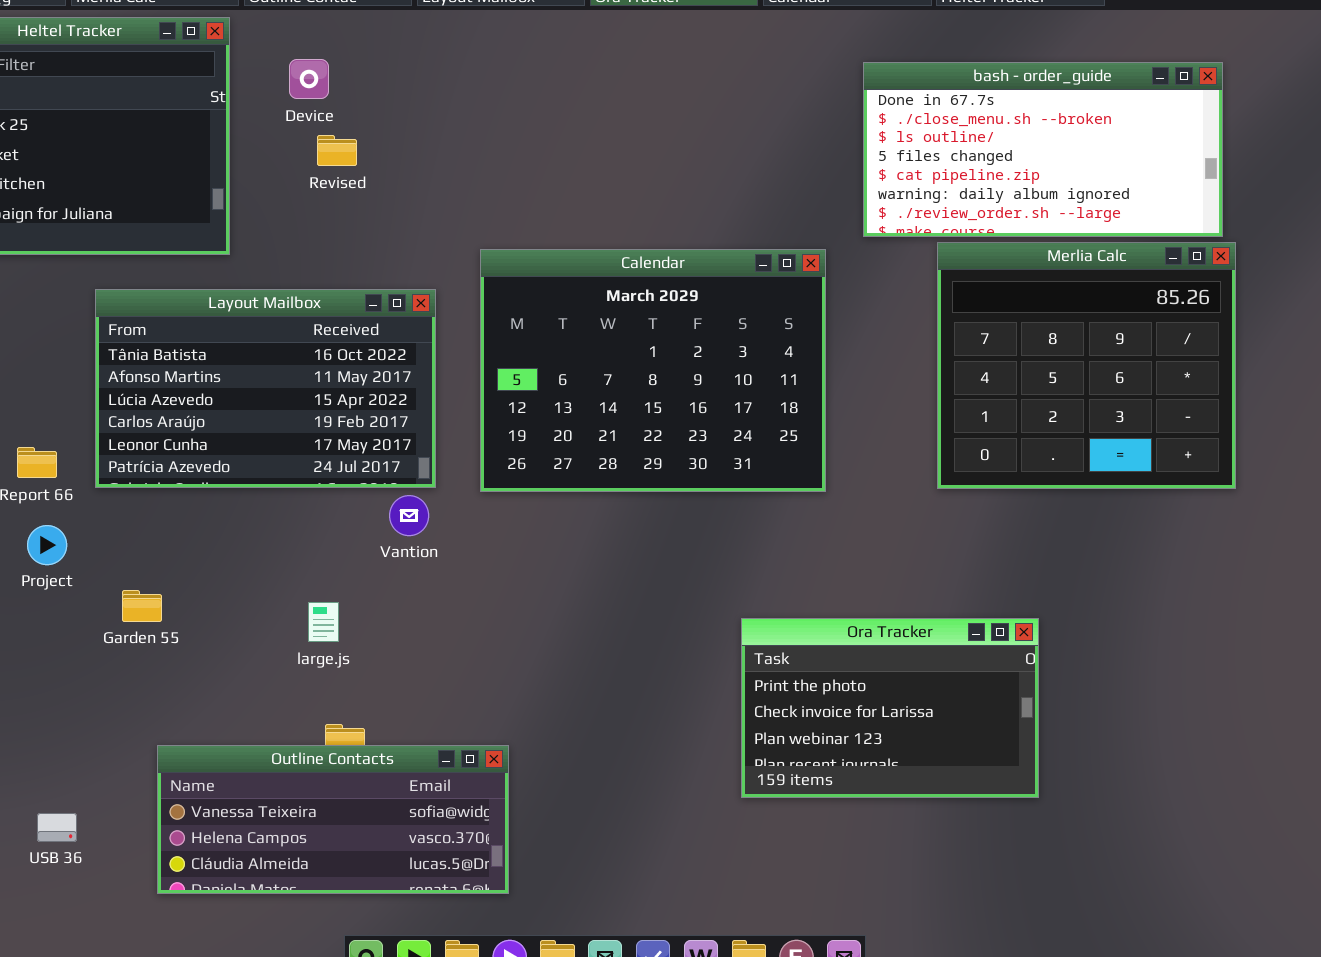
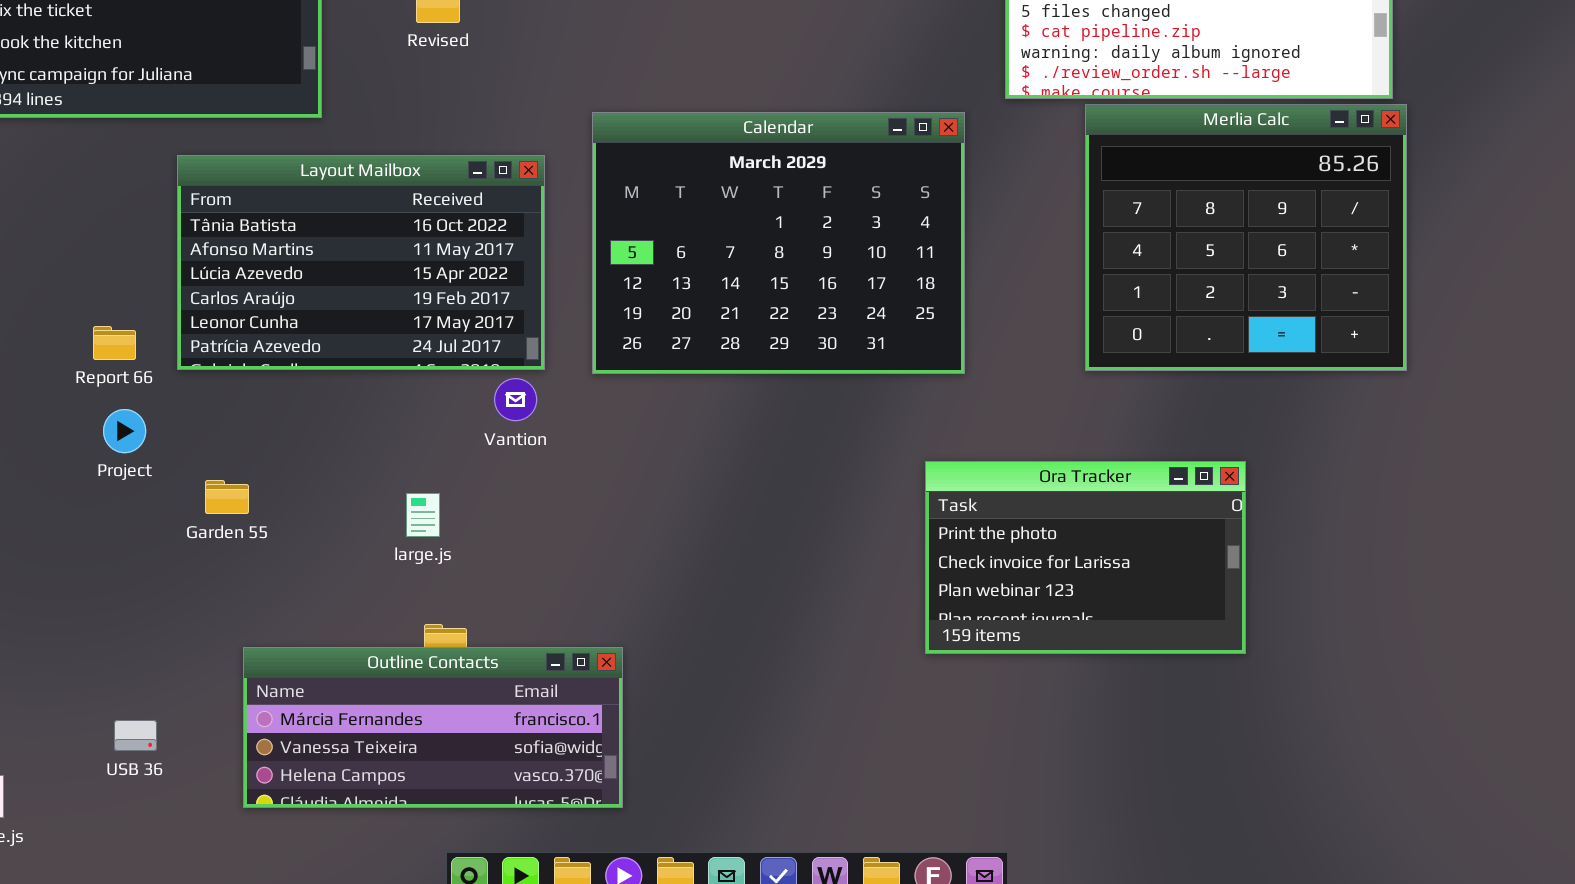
Ora Tracker: [741,618,1039,798] -> [925,461,1246,654], moved
Outline Contacts: [157,745,509,894] -> [243,647,623,808], scrolled up 1 row

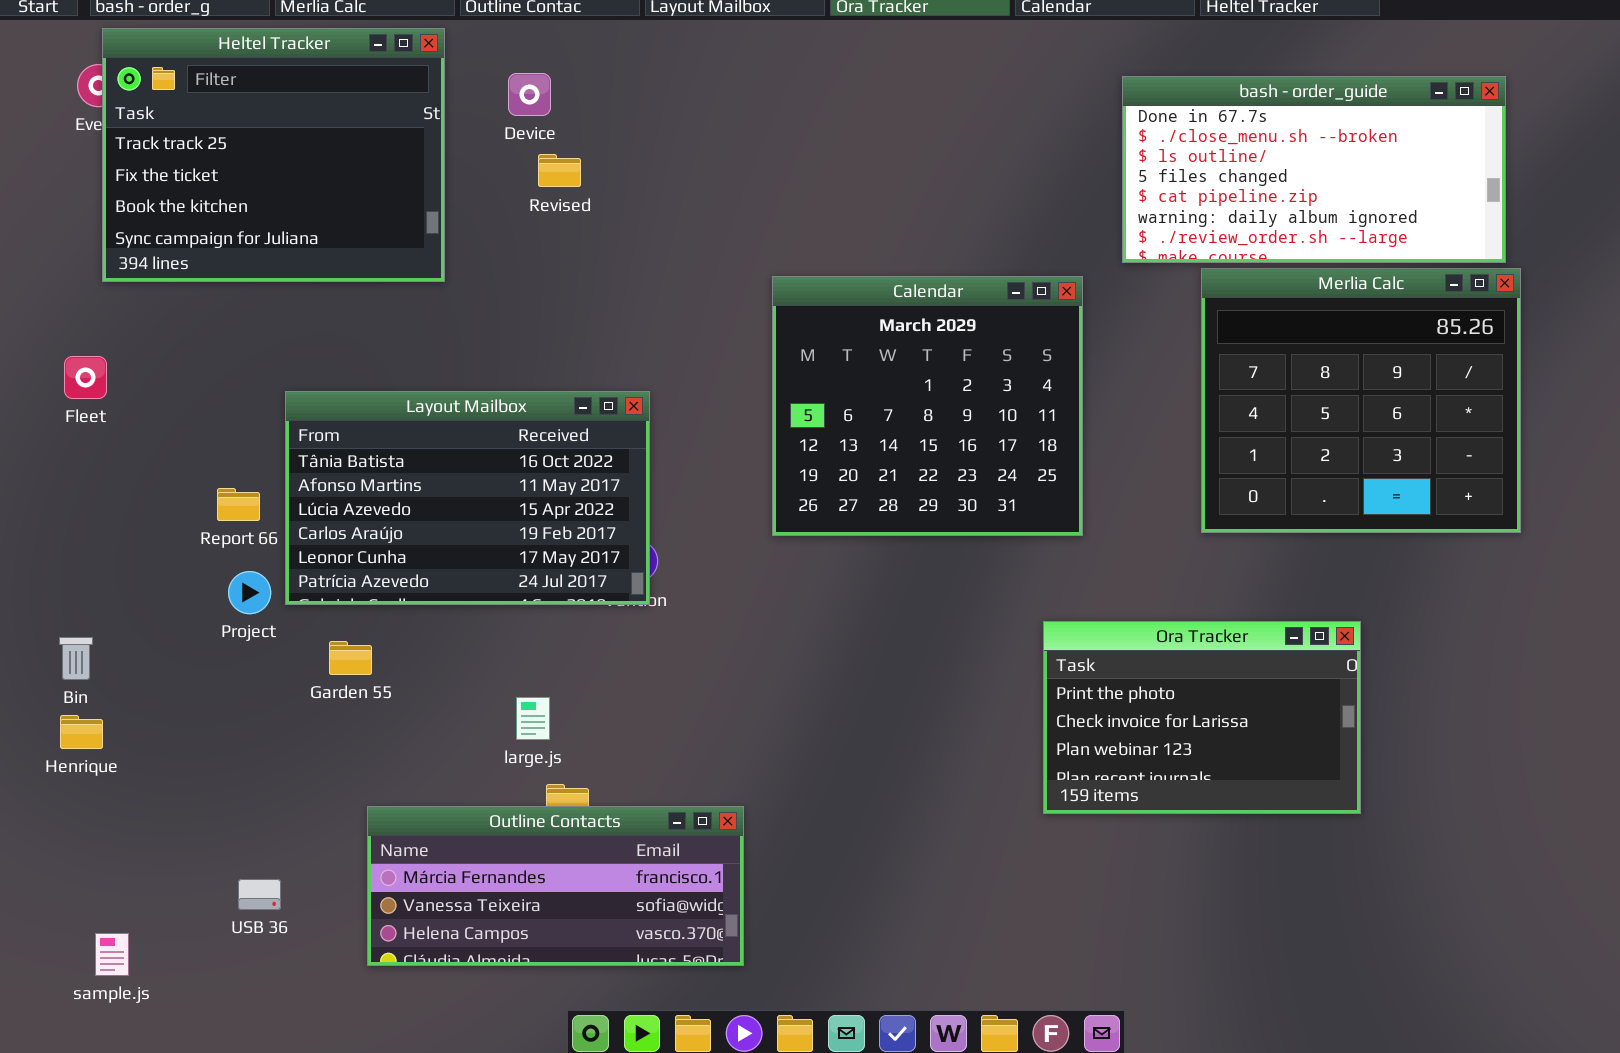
Calendar: [592,112,965,374] -> [772,276,1083,536], resized
Layout Mailbox: [177,155,545,370] -> [285,391,650,605], moved
large.js: [406,493,440,537] -> [516,697,550,740], moved

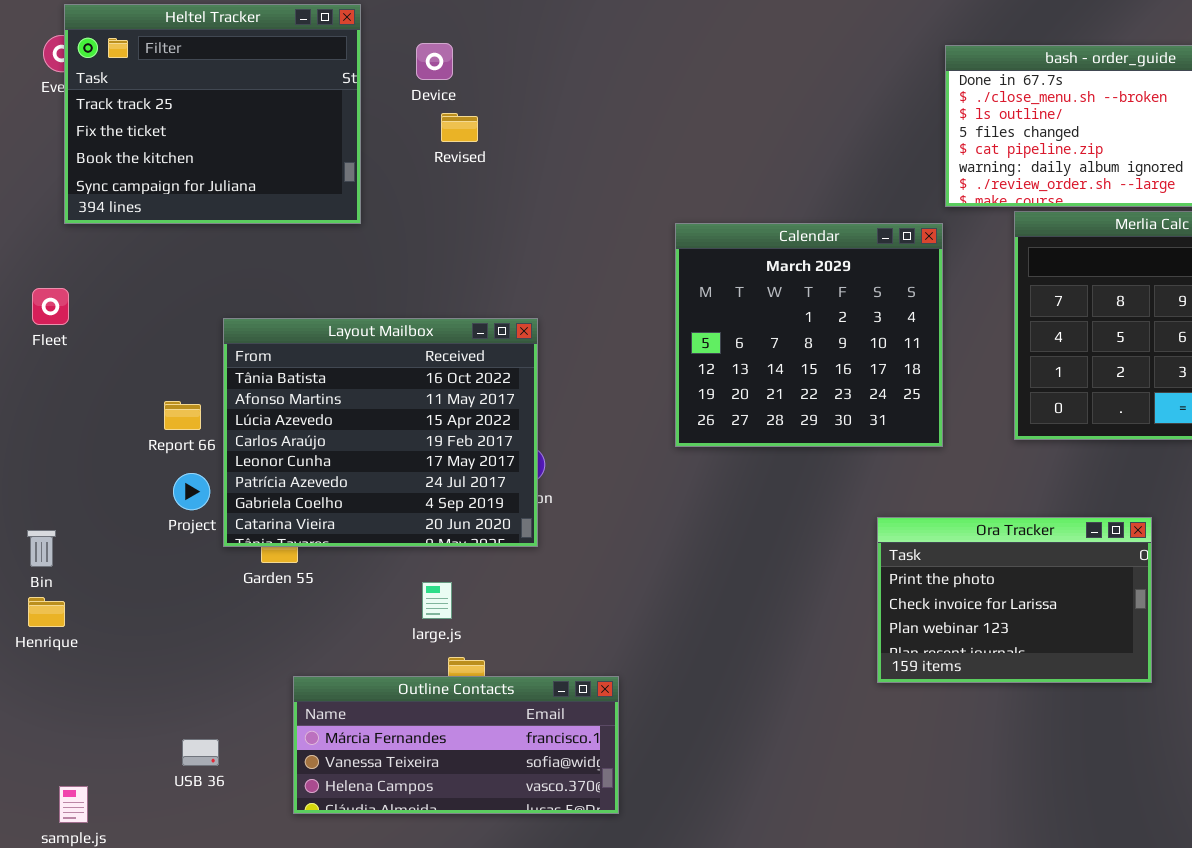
Calendar: [772,276,1083,536] -> [675,223,943,447], moved
Layout Mailbox: [285,391,650,605] -> [223,318,538,547], resized

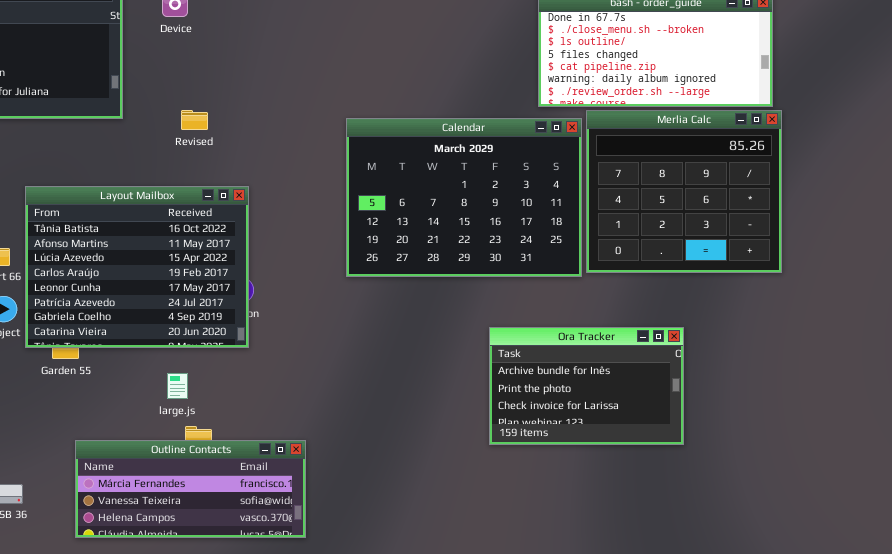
Revised: [441,113,478,142] -> [181,110,208,130], moved
Calendar: [675,223,943,447] -> [346,118,582,277], resized
Ora Tracker: [877,517,1152,683] -> [489,327,684,445], scrolled up 1 row

